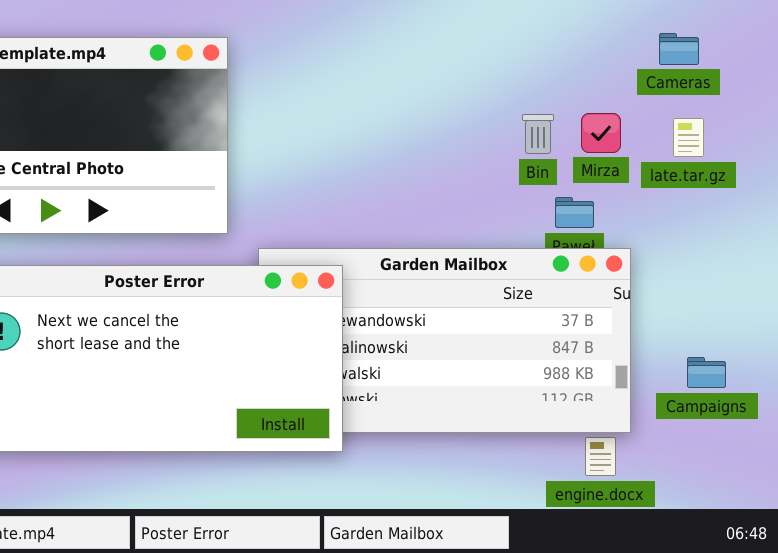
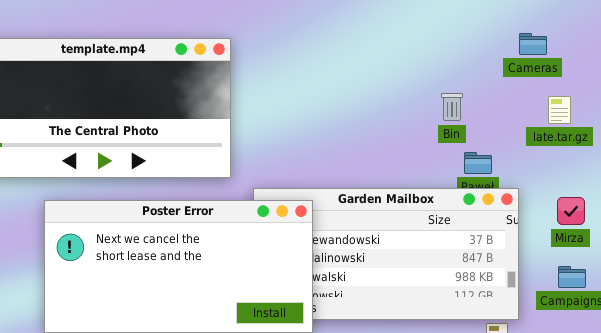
Cameras: [659,33,699,65] -> [519,33,547,55], moved
Mirza: [581,113,621,153] -> [557,197,585,225], moved

